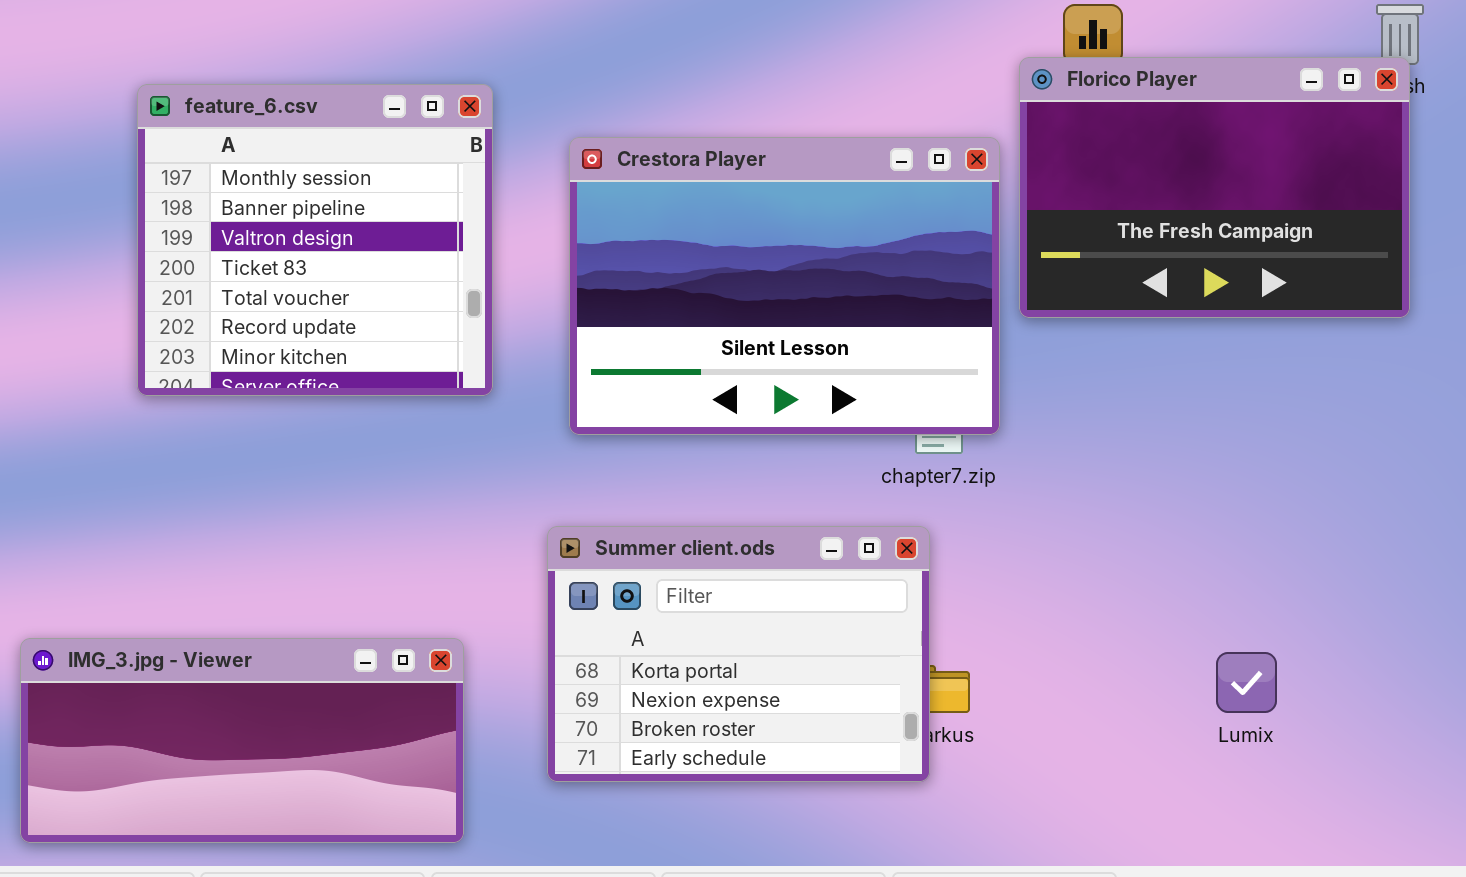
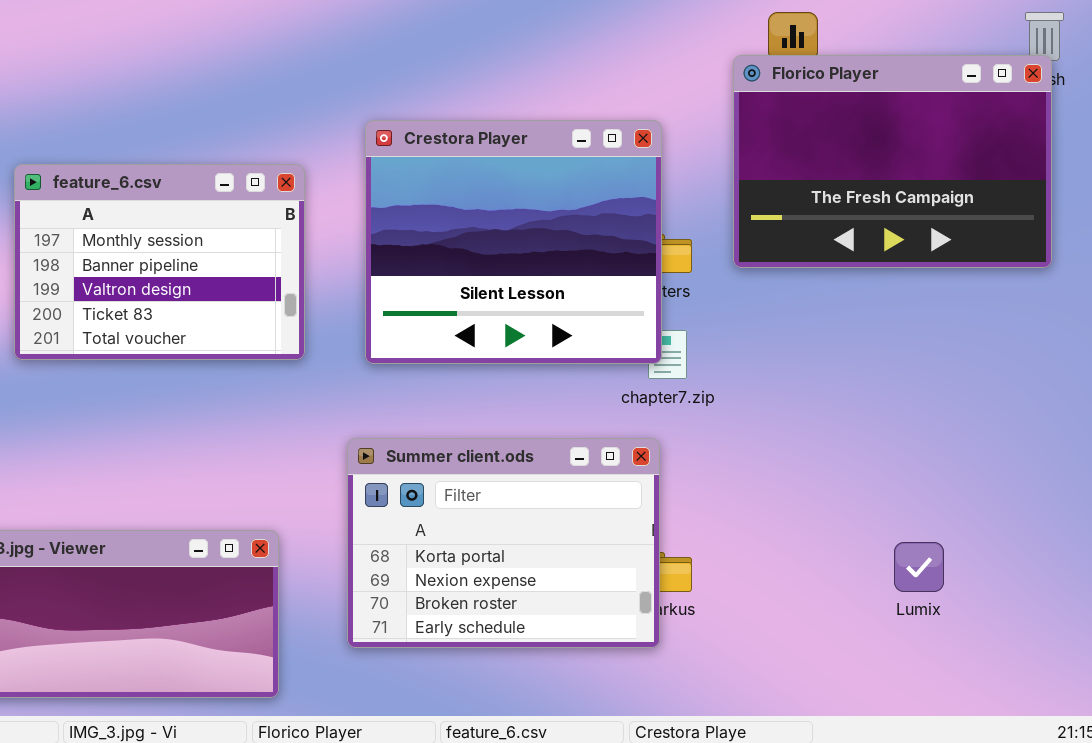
feature_6.csv: [137,84,493,396] -> [14,164,305,360], moved, resized
Crestora Player: [569,137,1000,435] -> [365,120,662,364], resized

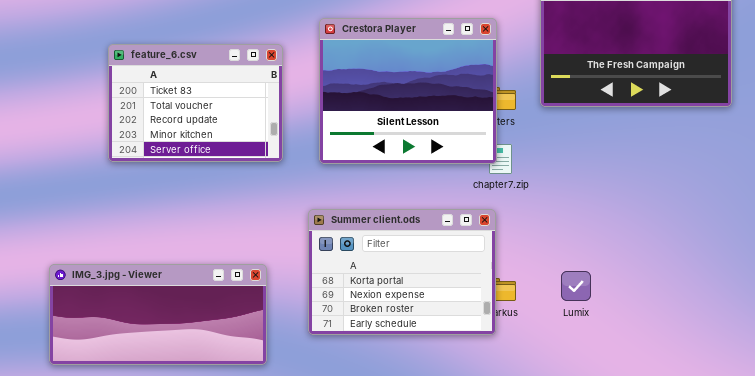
feature_6.csv: [14,164,305,360] -> [108,44,283,162], scrolled down 3 rows
Lumix: [894,542,944,592] -> [561,271,591,301], moved

